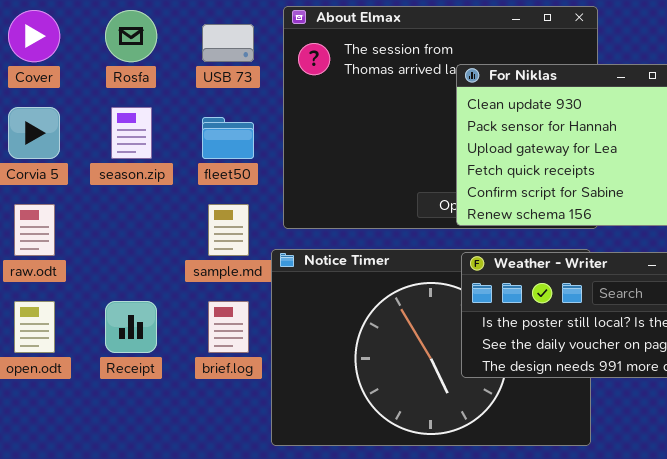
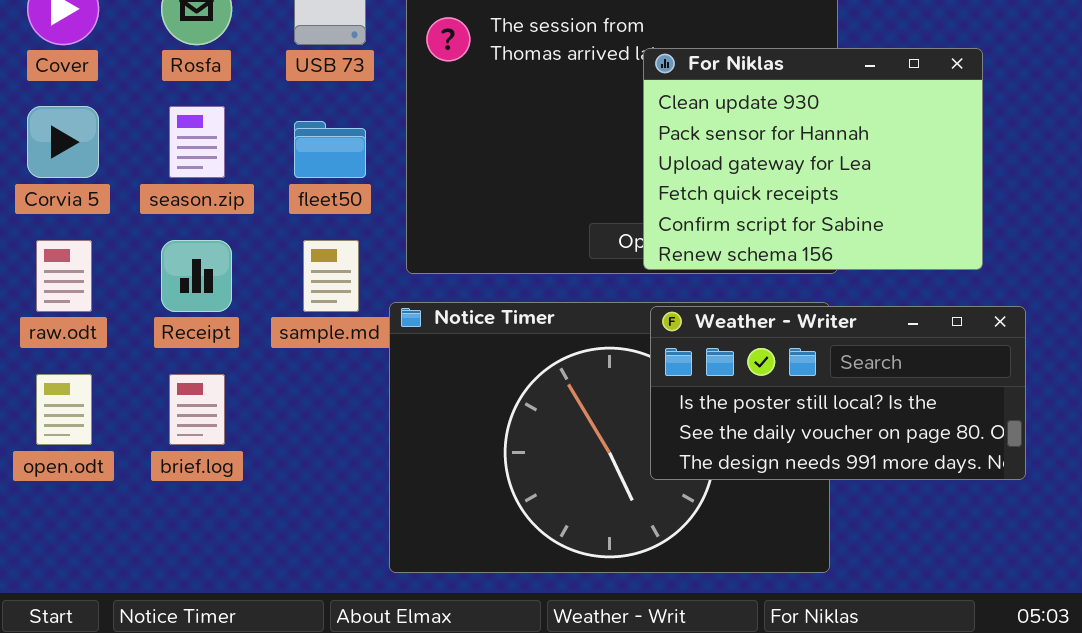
Receipt: [105,301,157,353] -> [161,240,232,312], moved
brief.log: [208,301,249,353] -> [169,374,225,445], moved

